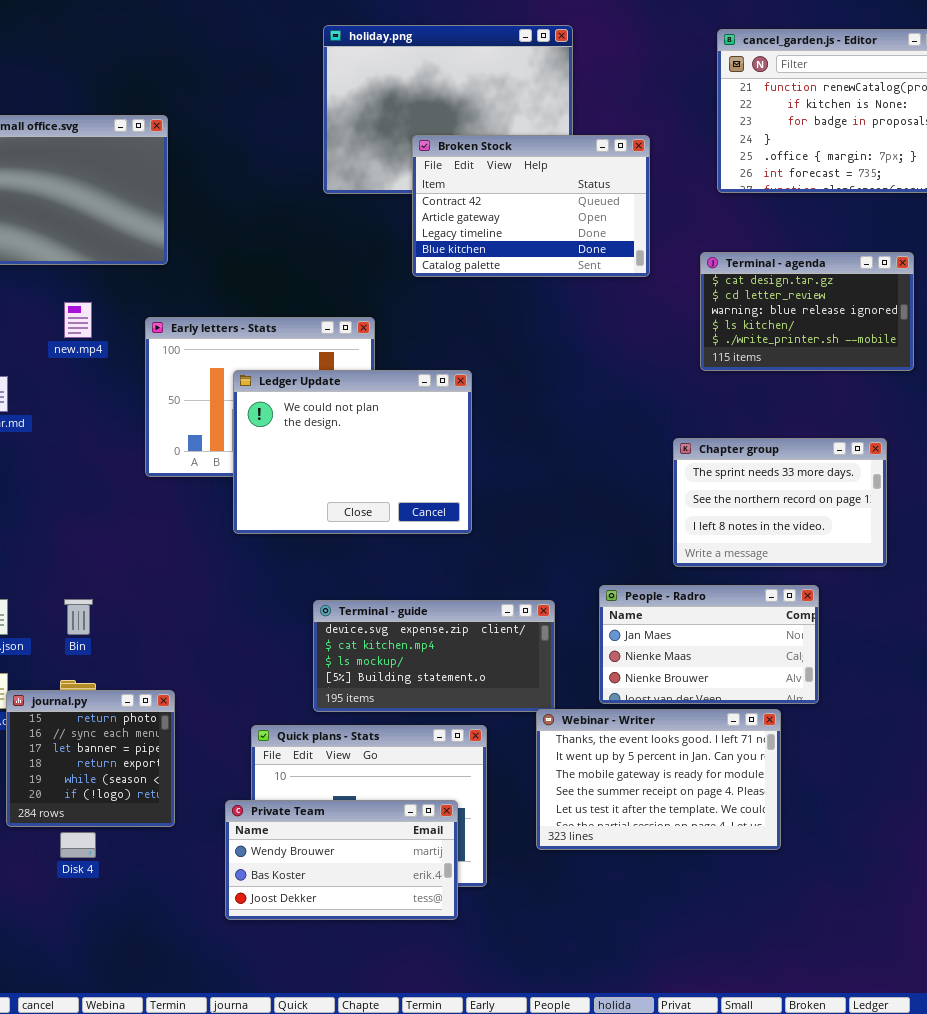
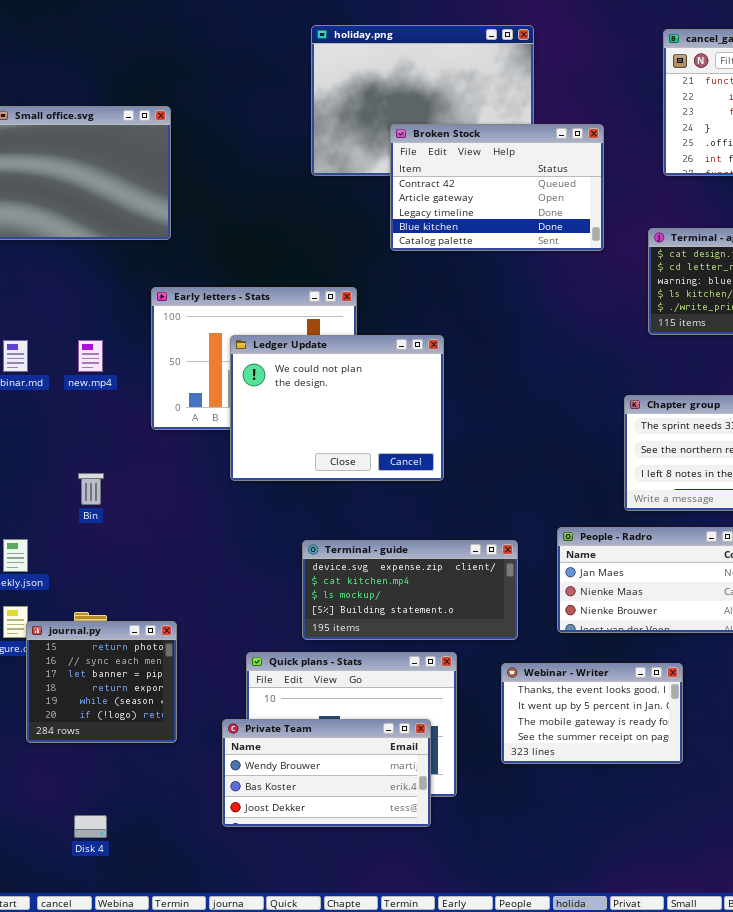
new.mp4: [64,302,92,338] -> [78,340,103,372], moved
Bin: [64,599,93,635] -> [78,473,104,505], moved
Webinar - Writer: [536,709,781,850] -> [501,663,683,764], resized
Disk 4: [60,832,96,858] -> [74,815,107,838], moved

